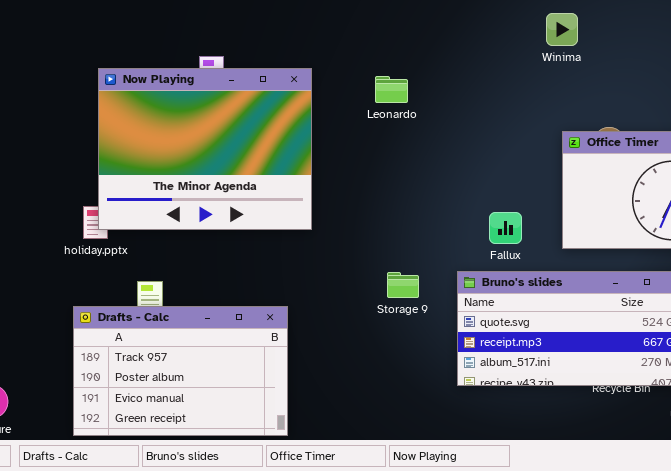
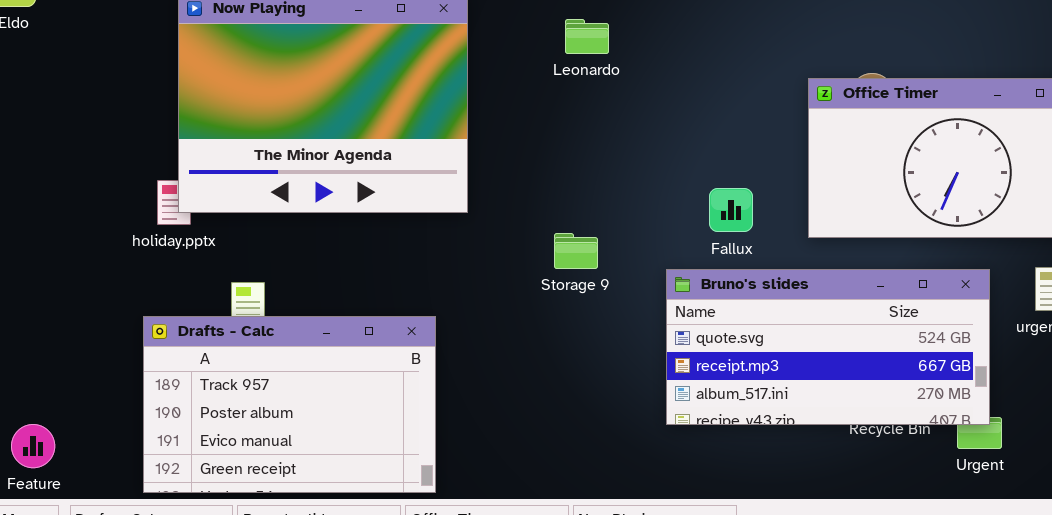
Leonardo: [375,76,408,103] -> [565,19,609,54], moved
Storage 9: [387,272,419,298] -> [554,233,598,269], moved

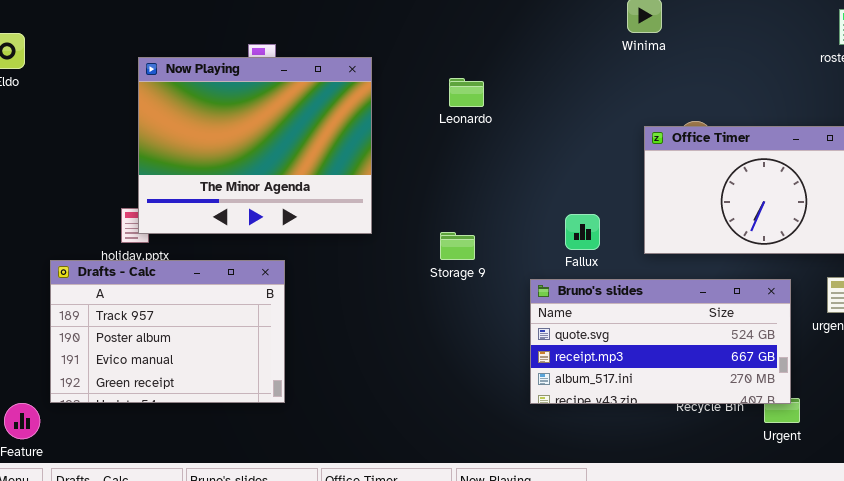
Storage 9: [554,233,598,269] -> [440,232,475,260], moved
Drafts - Calc: [143,316,436,493] -> [50,260,285,403], moved

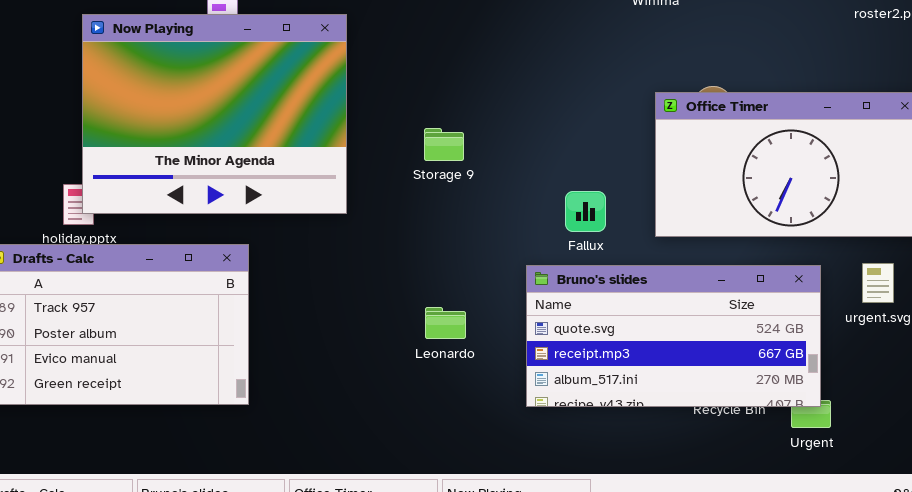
Leonardo: [449,78,484,107] -> [425,307,466,339], moved
Storage 9: [440,232,475,260] -> [424,128,464,161], moved

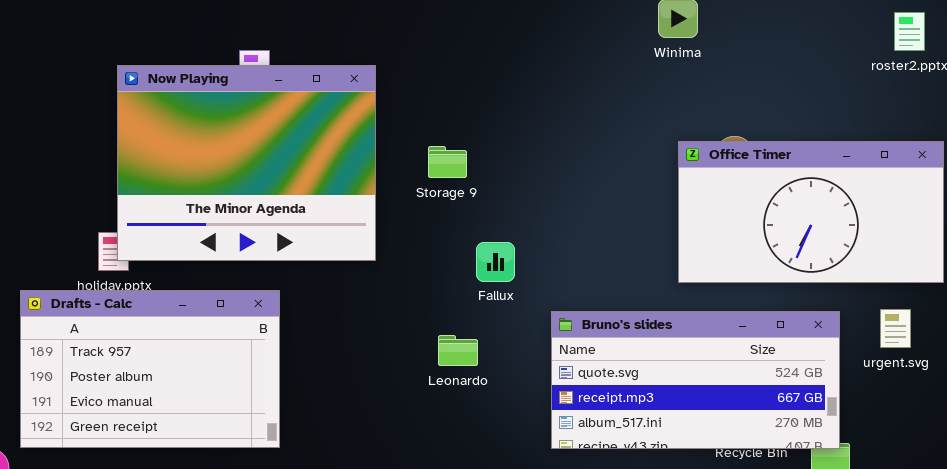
Storage 9: [424,128,464,161] -> [428,146,467,178], moved
Fallux: [565,191,606,232] -> [476,242,515,282], moved
Leonardo: [425,307,466,339] -> [438,335,478,366], moved

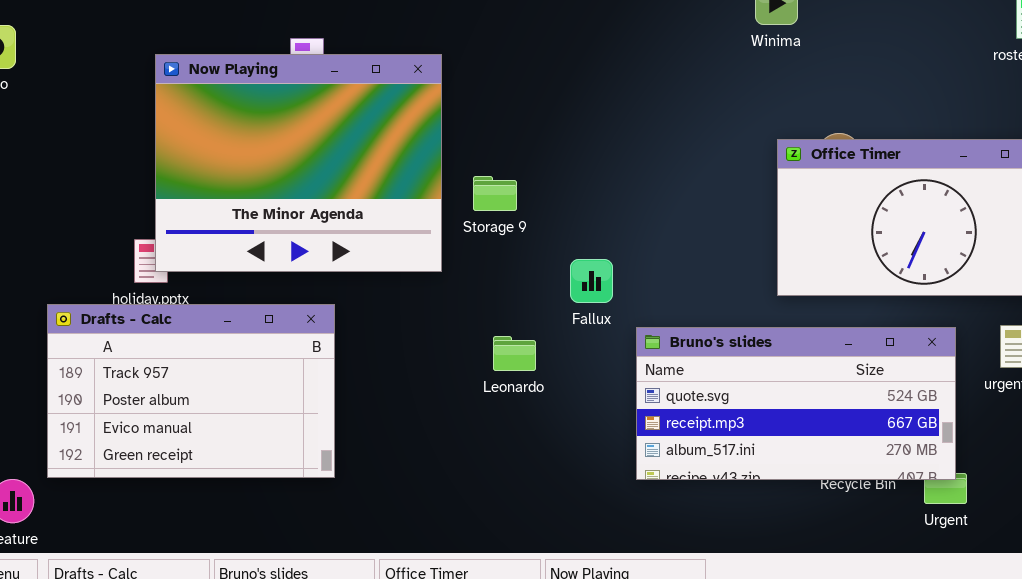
Storage 9: [428,146,467,178] -> [473,176,517,211], moved
Fallux: [476,242,515,282] -> [570,259,613,303], moved
Leonardo: [438,335,478,366] -> [493,336,536,371], moved

